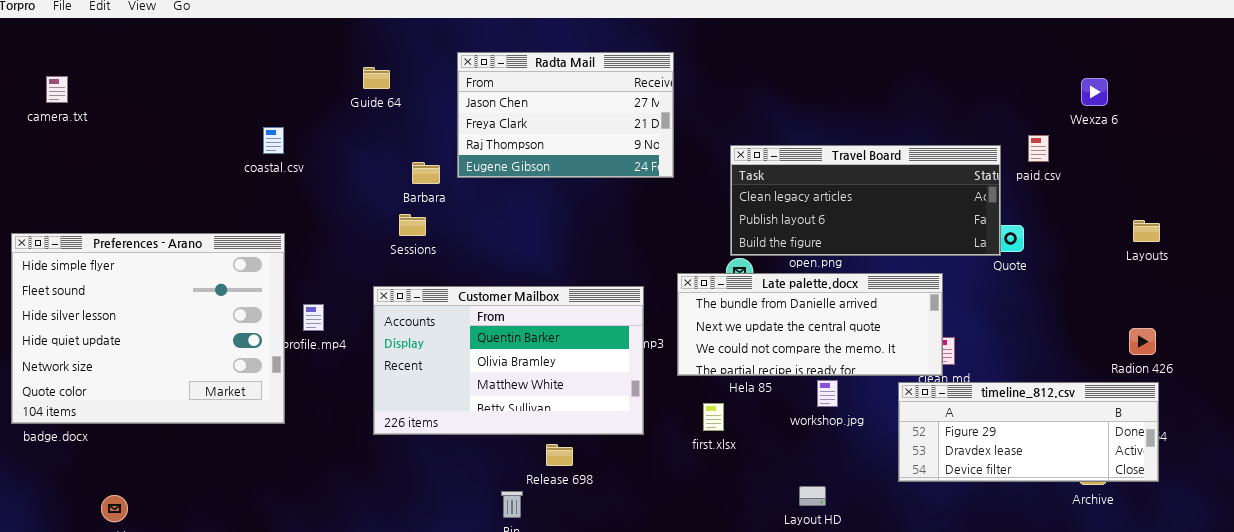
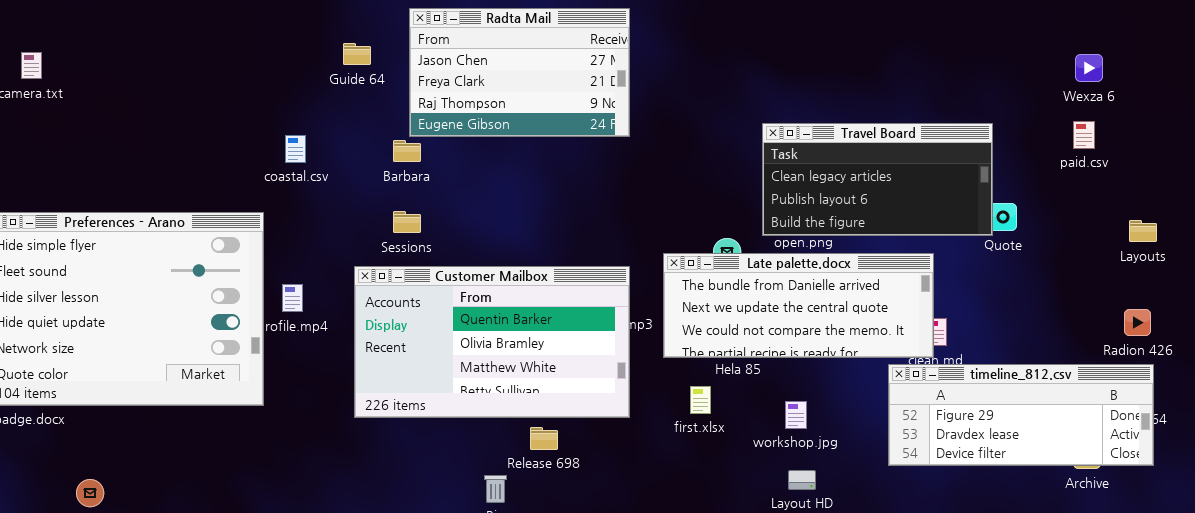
Radta Mail: [457,52,674,178] -> [409,8,630,137], moved
coastal.csv: [263,127,284,154] -> [285,135,306,163], moved
paid.csv: [1028,135,1049,162] -> [1073,121,1095,149], moved
Travel Board: [730,145,1001,256] -> [762,123,993,236], resized
Sessions: [399,214,426,236] -> [393,211,421,233], moved
Layouts: [1133,220,1160,242] -> [1129,220,1157,242], moved
workshop.jpg: [817,380,838,407] -> [785,401,807,429], moved

